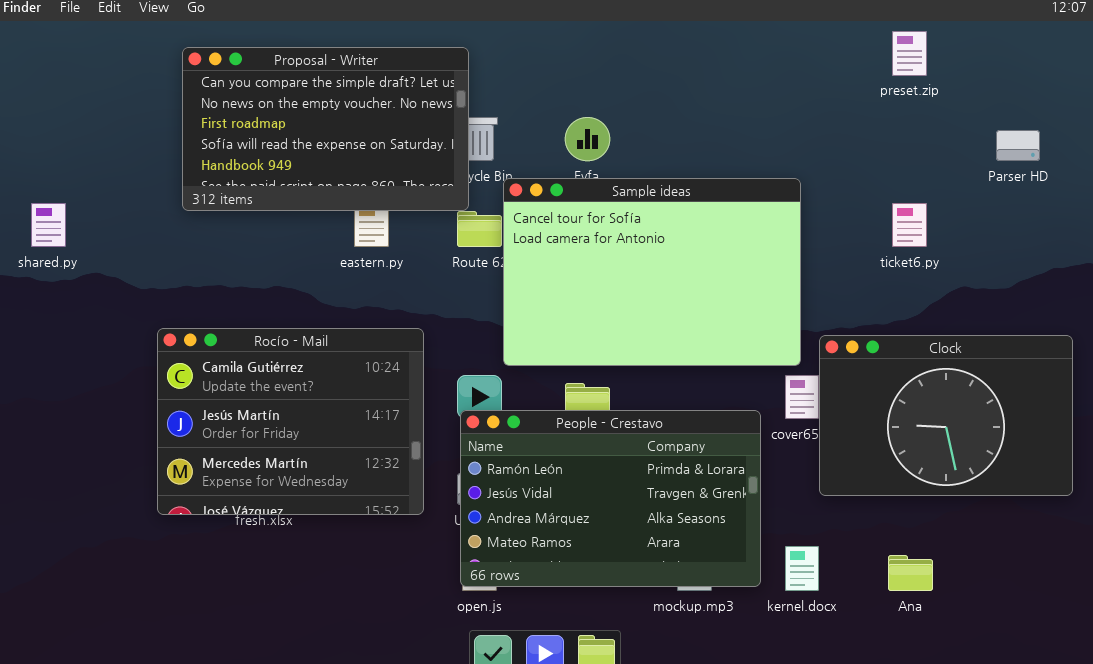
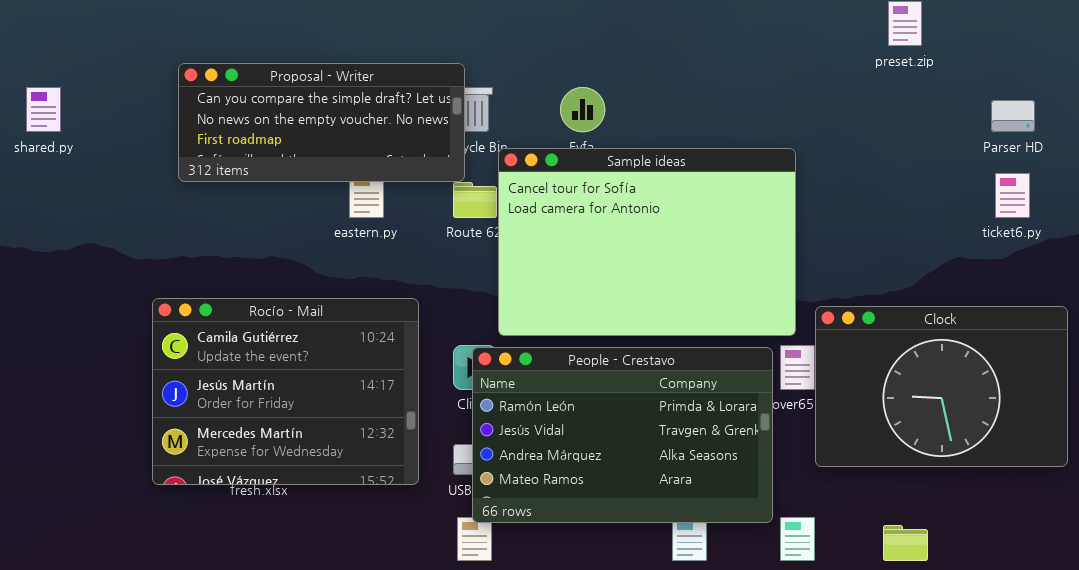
Proposal - Writer: [182,47,469,211] -> [178,63,465,182], resized
shared.py: [31,203,66,247] -> [26,87,61,132], moved
ticket6.py: [892,203,927,247] -> [995,173,1030,218], moved
People - Crestavo: [460,410,761,587] -> [472,347,773,523], moved

